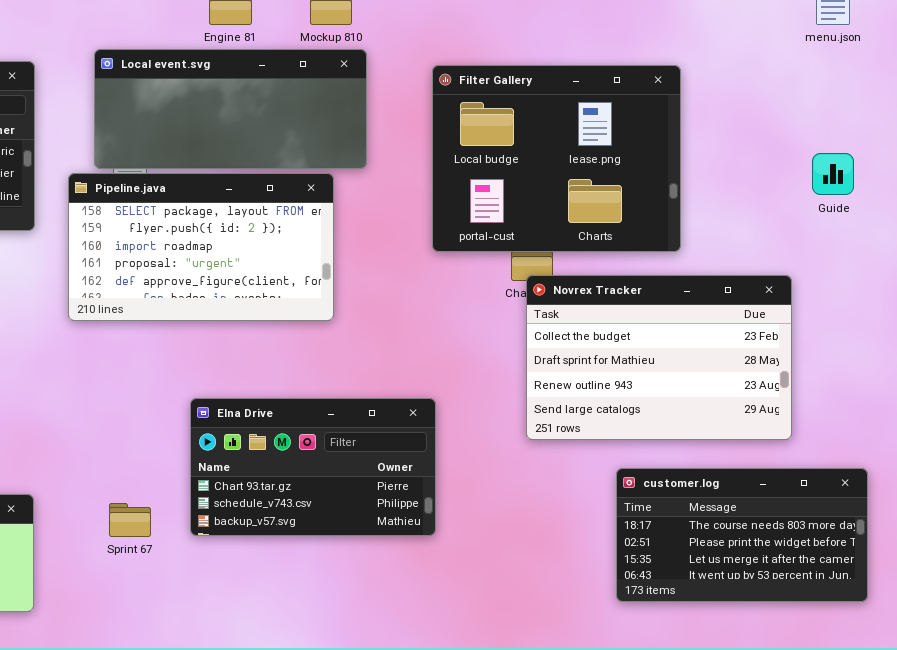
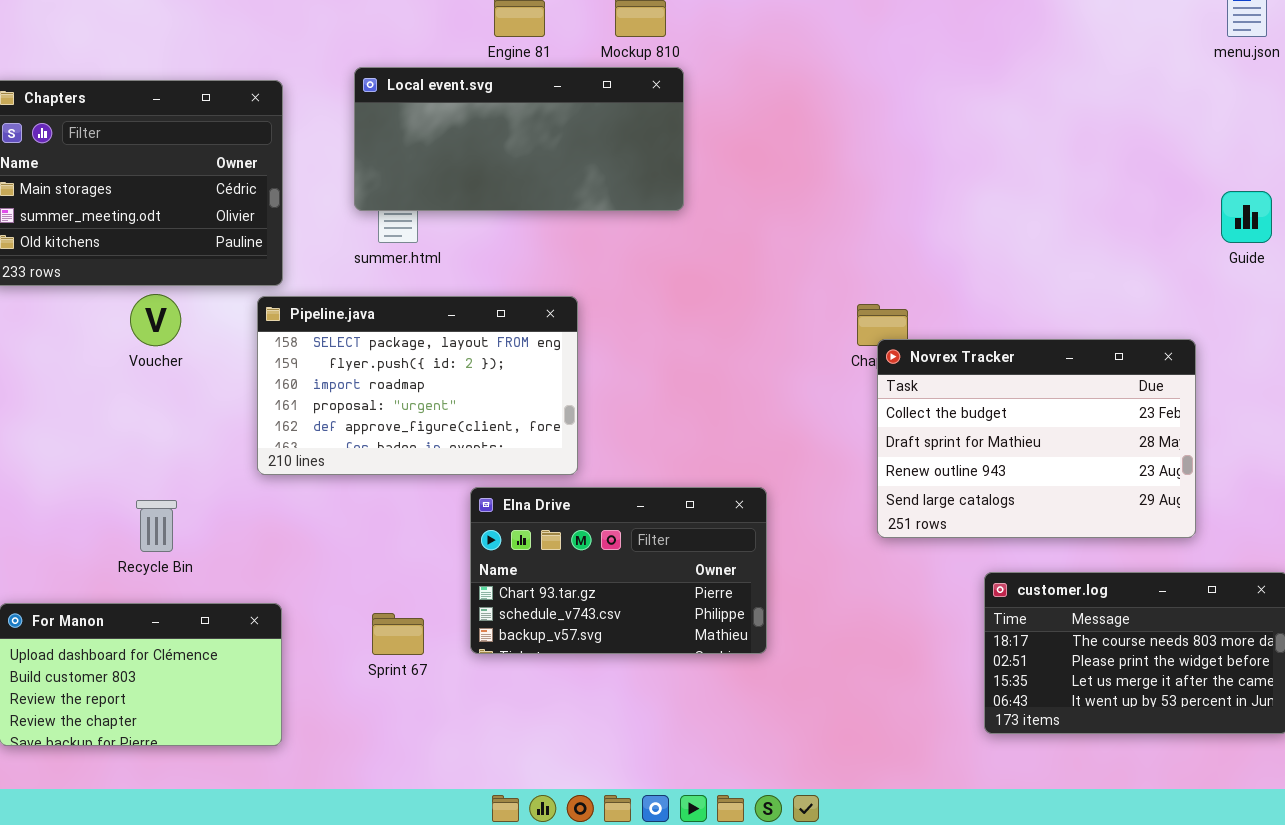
Filter Gallery: [432,65,681,252] -> none, closed
Pipeline.java: [68,173,334,321] -> [257,296,578,475], moved

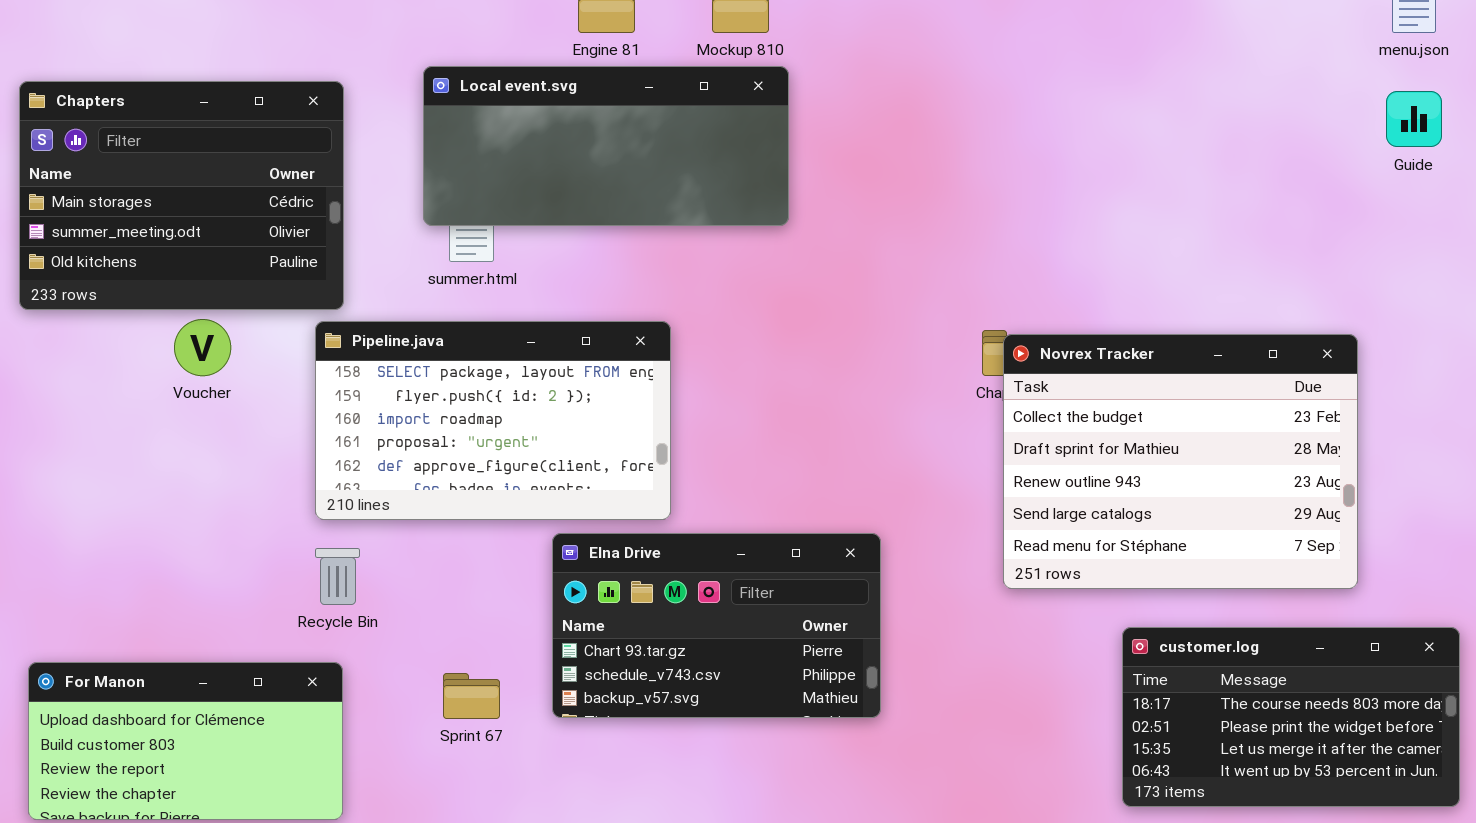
Guide: [1221,191,1272,243] -> [1386,91,1442,147], moved
Novrex Tracker: [877,339,1196,538] -> [1003,334,1358,589], resized
Recycle Bin: [136,500,177,552] -> [315,548,360,605], moved

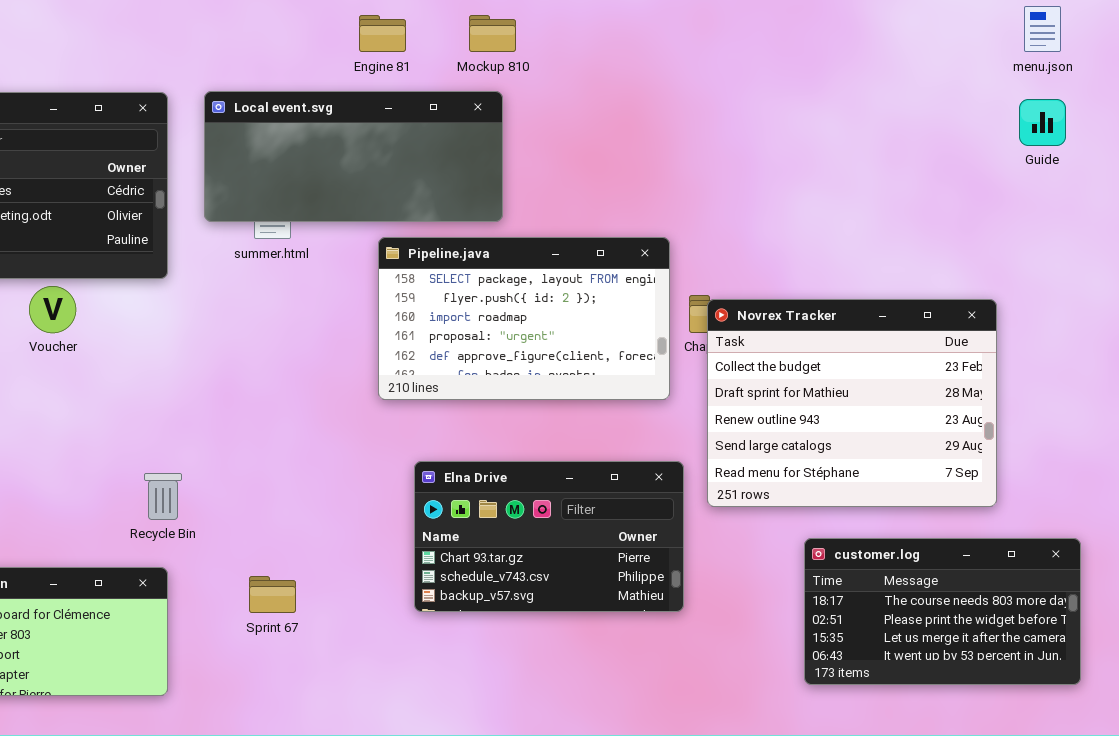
Local event.svg: [423,66,789,226] -> [204,91,503,222], moved
Pipeline.java: [315,321,671,520] -> [378,237,670,400], moved
Elna Drive: [552,533,881,718] -> [414,461,684,612], moved

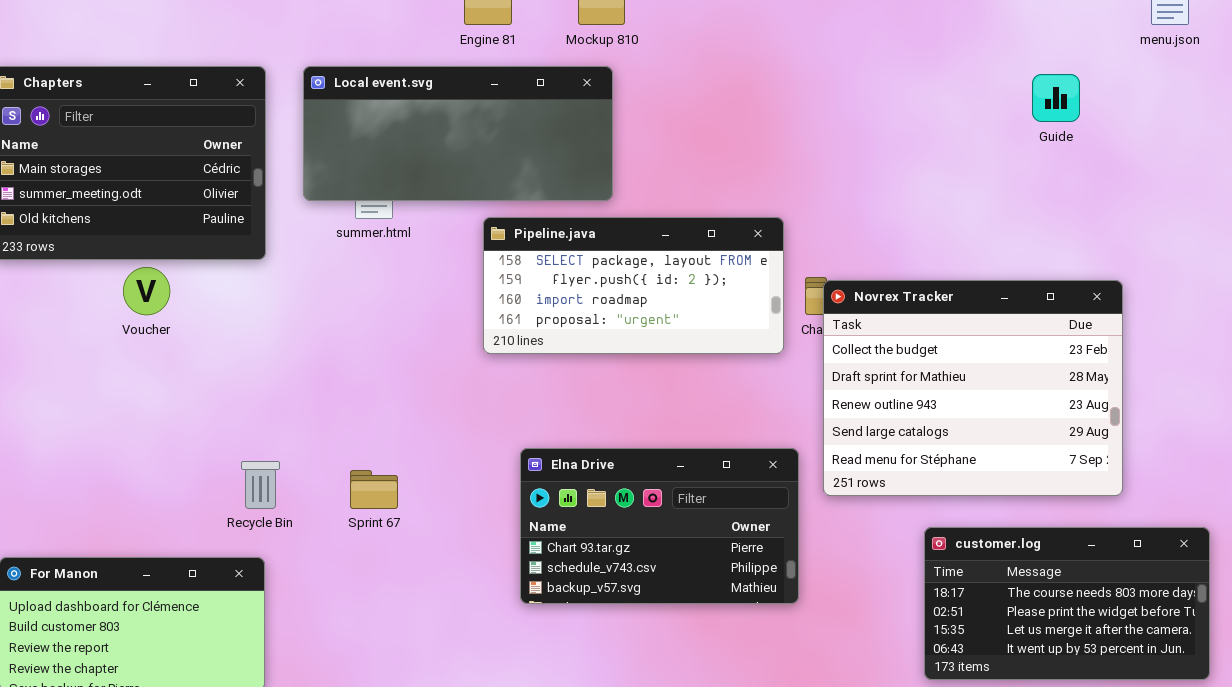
Guide: [1019,99,1066,146] -> [1032,74,1080,122], moved
Pipeline.java: [378,237,670,400] -> [483,217,784,354], resized
Sprint 67: [249,576,296,613] -> [350,470,398,509], moved

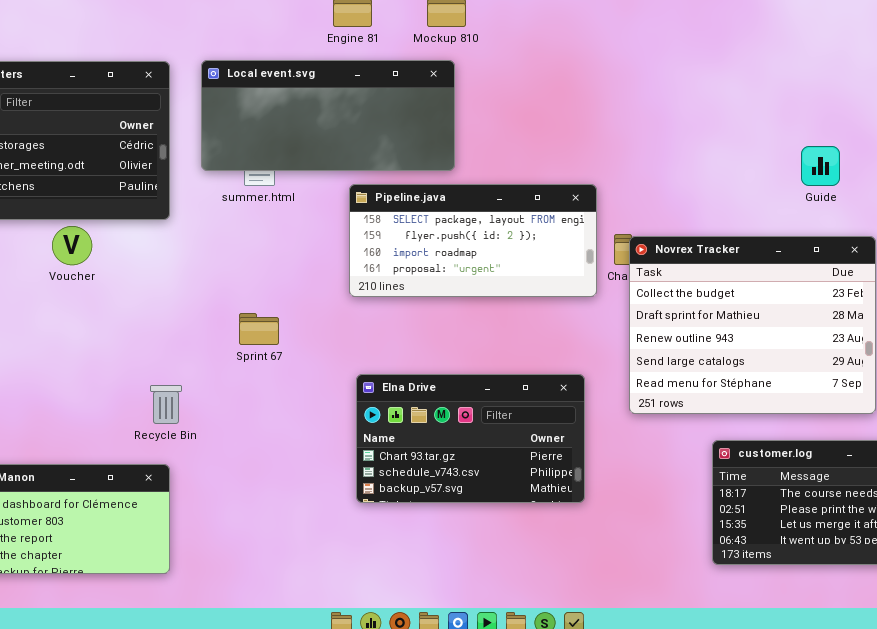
Guide: [1032,74,1080,122] -> [801,146,840,186], moved
Elna Drive: [520,448,799,604] -> [356,374,585,503], moved
Sprint 67: [350,470,398,509] -> [239,313,279,345], moved

